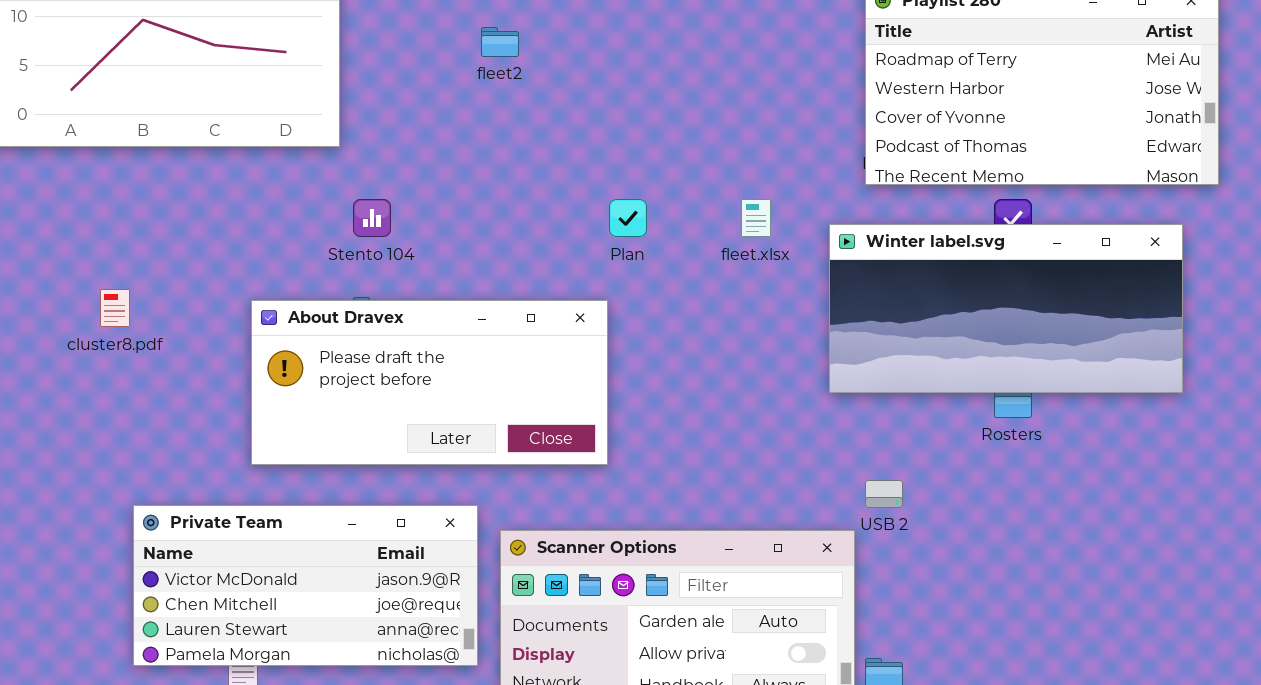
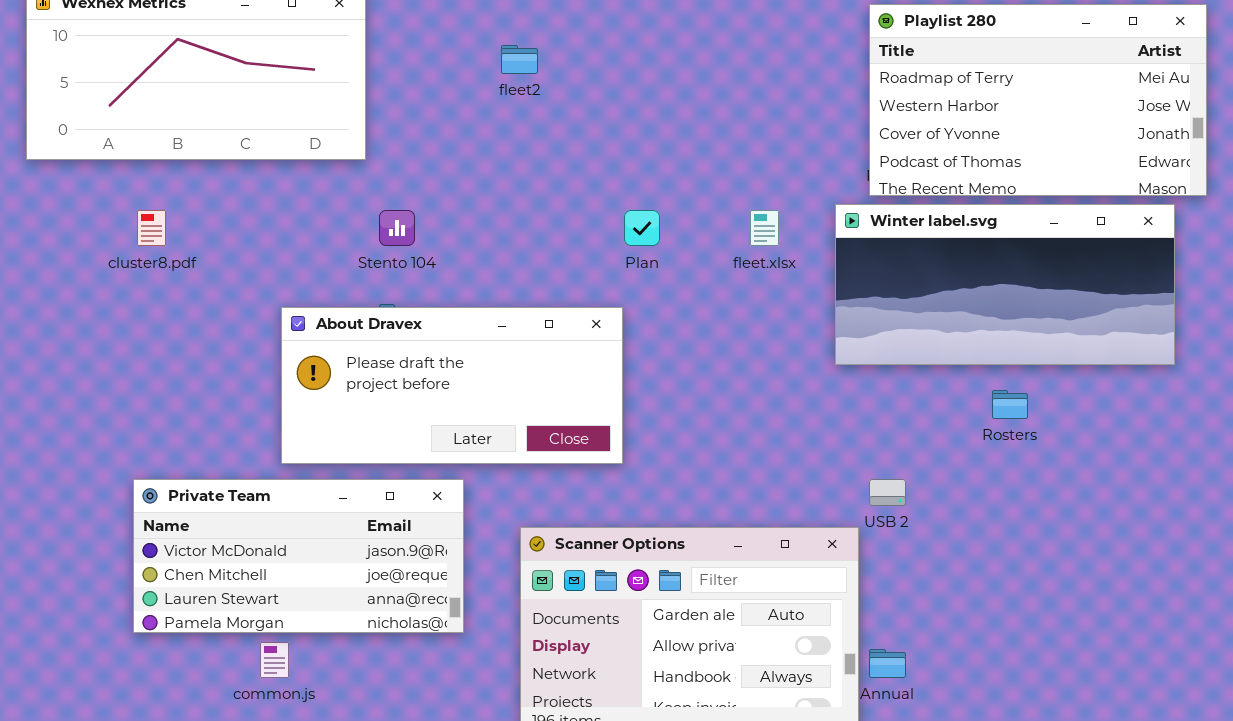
Winter label.svg: [829,224,1183,393] -> [835,204,1175,365], moved
cluster8.pdf: [100,289,130,327] -> [137,210,166,246], moved
Private Team: [133,505,478,666] -> [133,479,464,633], moved

